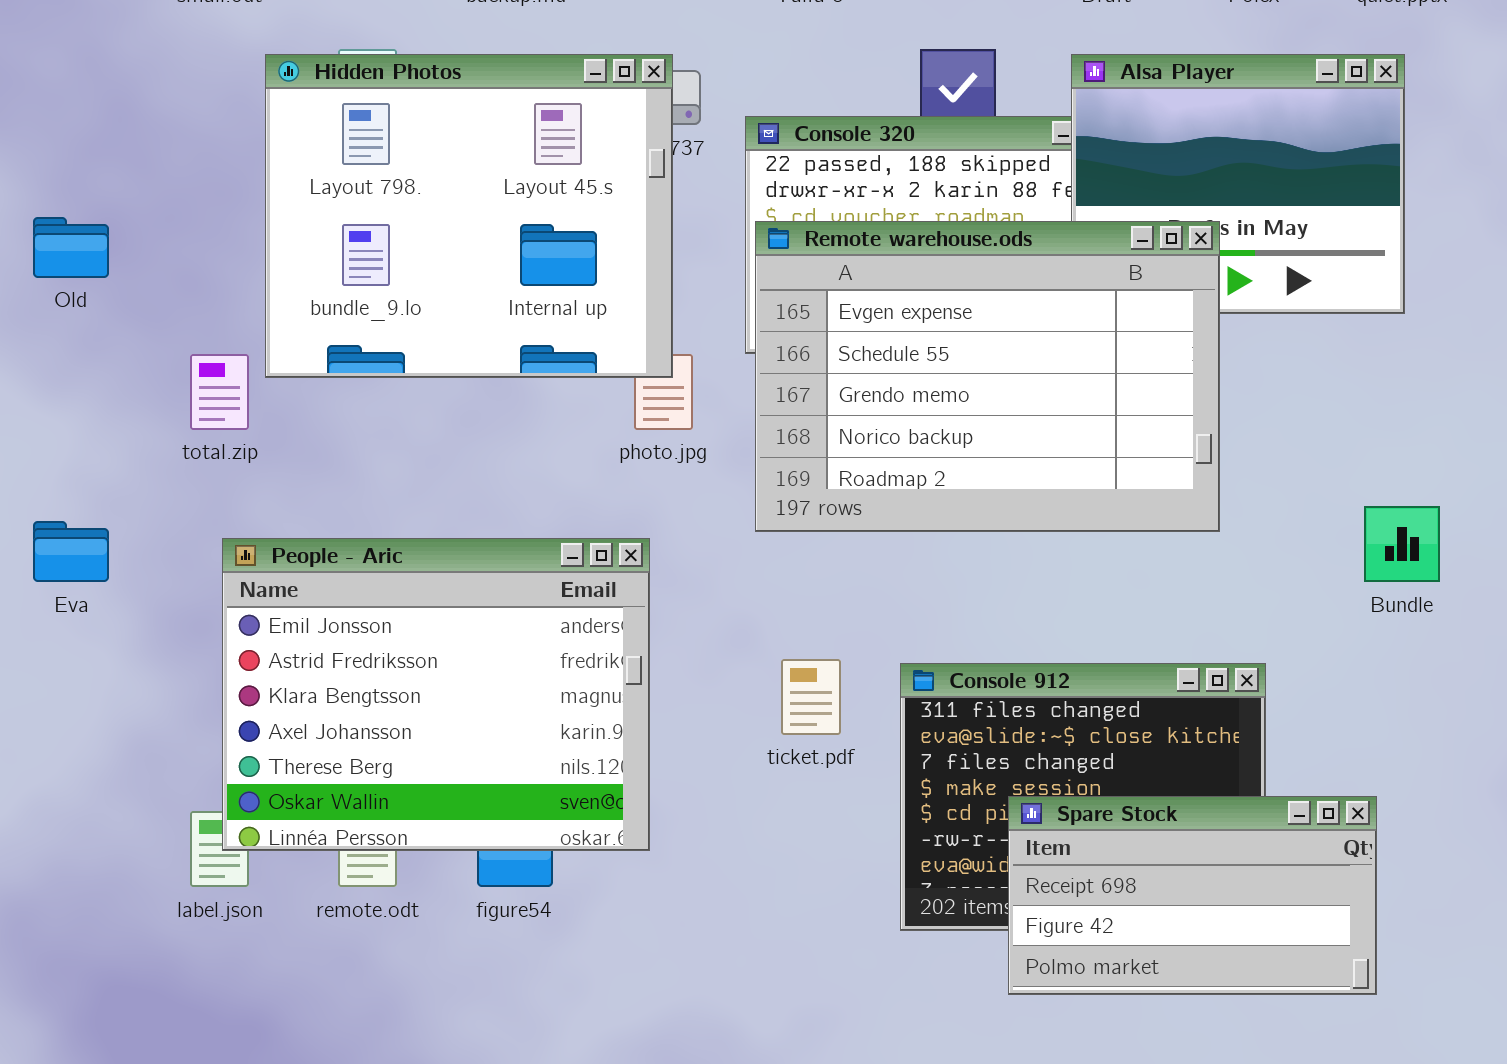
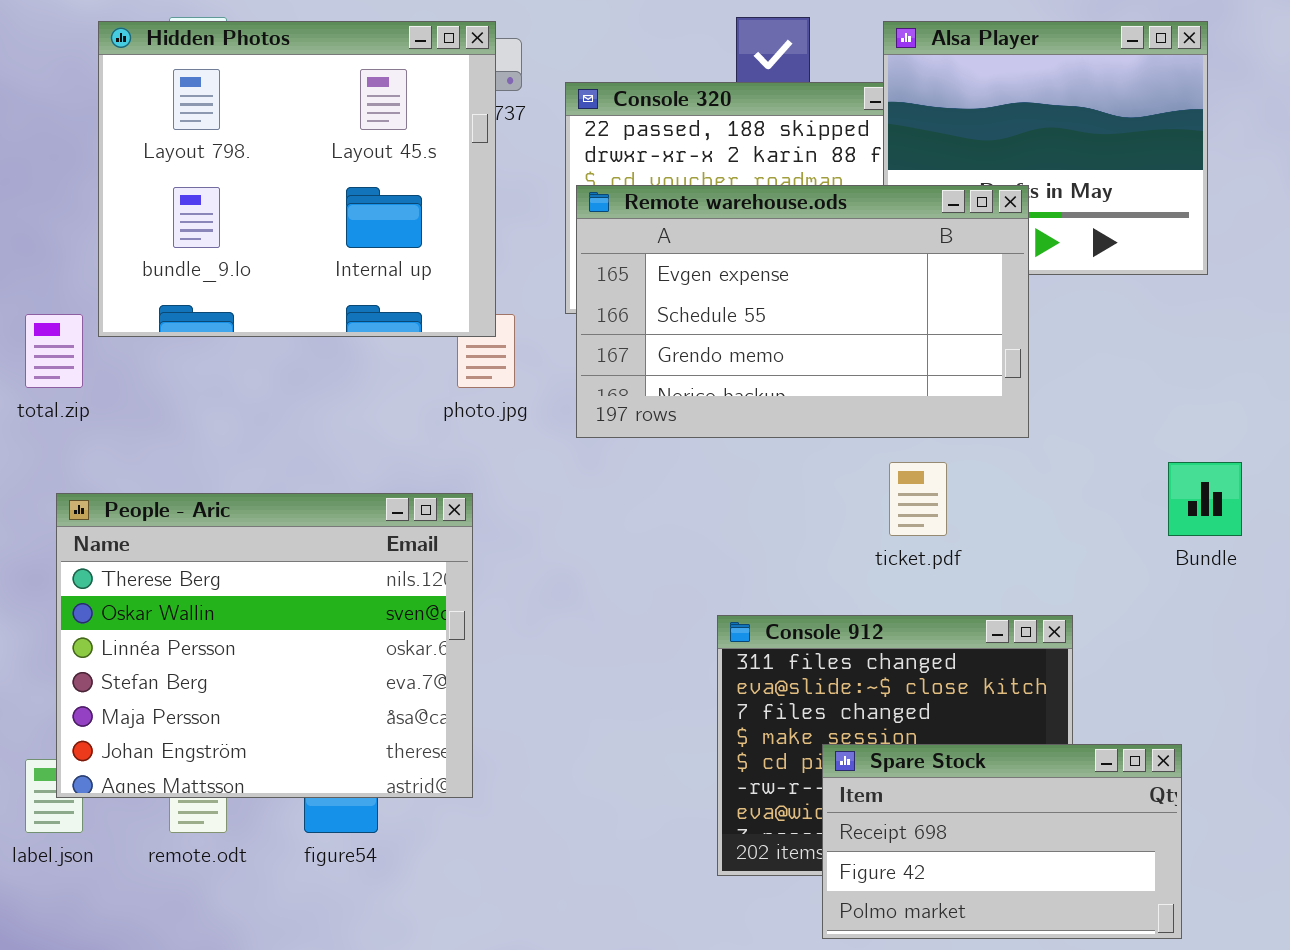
Remote warehouse.ods: [755,221,1220,532] -> [576,185,1029,438], resized
People - Aric: [222,538,650,851] -> [56,493,473,798], scrolled down 4 rows
ticket.pdf: [781,659,841,735] -> [889,462,947,536], moved

